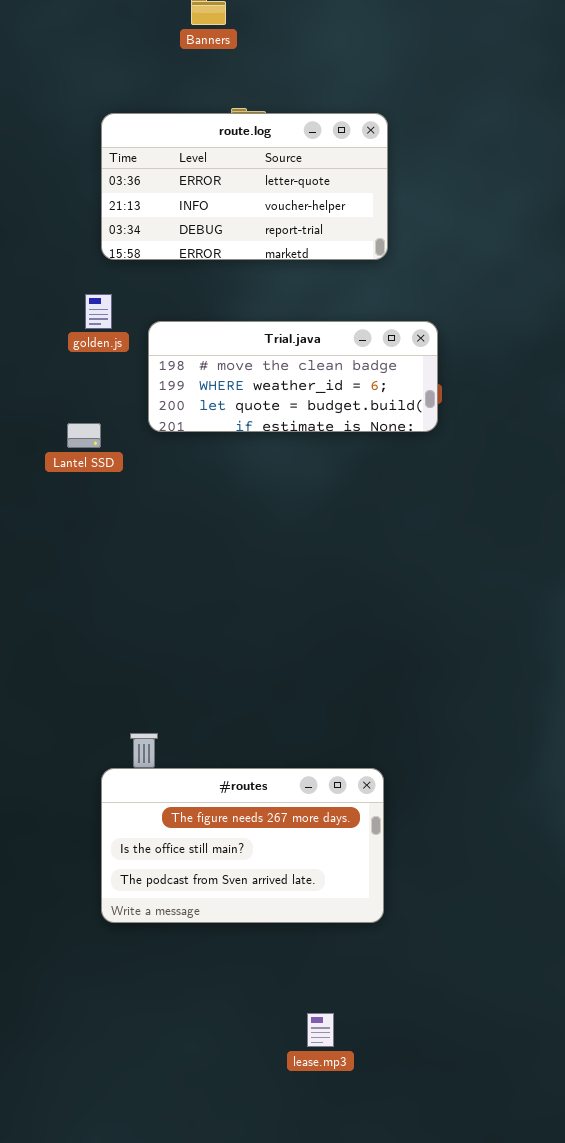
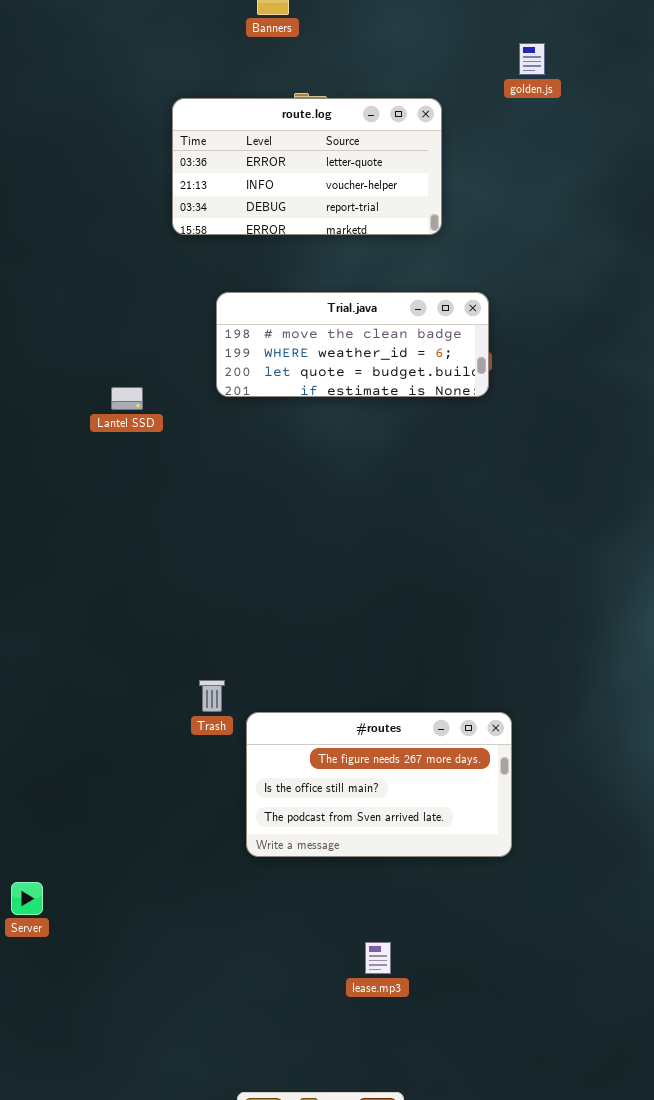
golden.js: [85,294,112,329] -> [519,43,545,75], moved
Lantel SSD: [67,423,101,448] -> [111,387,143,410], moved
#routes: [101,768,384,923] -> [246,712,512,857], moved

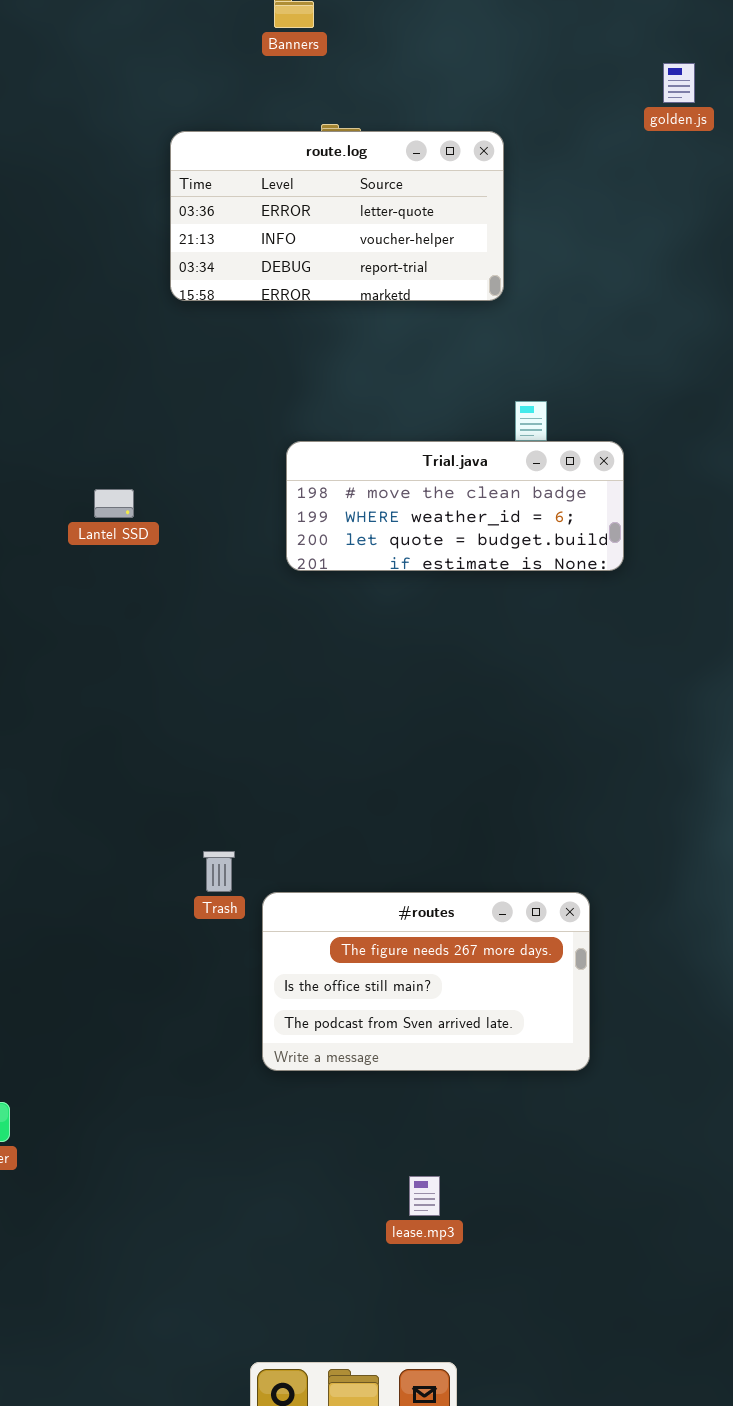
golden.js: [519,43,545,75] -> [663,63,695,103], moved
Trial.java: [216,292,489,397] -> [286,441,624,571], moved

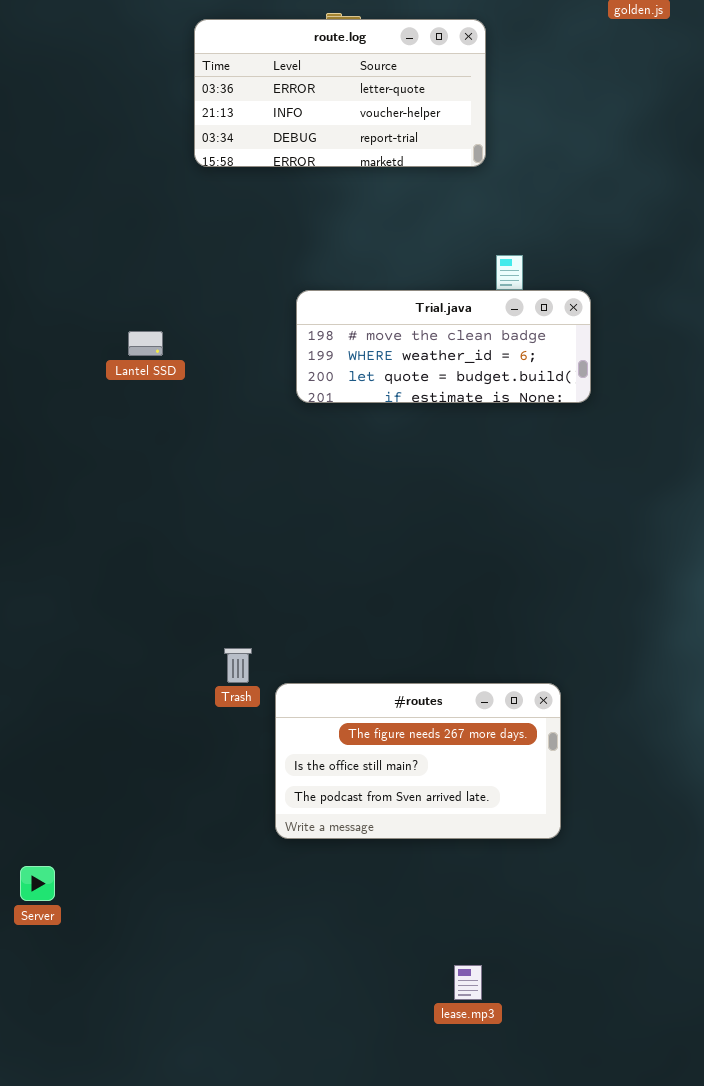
lease.mp3: [409,1176,440,1216] -> [454,965,482,1000], moved

